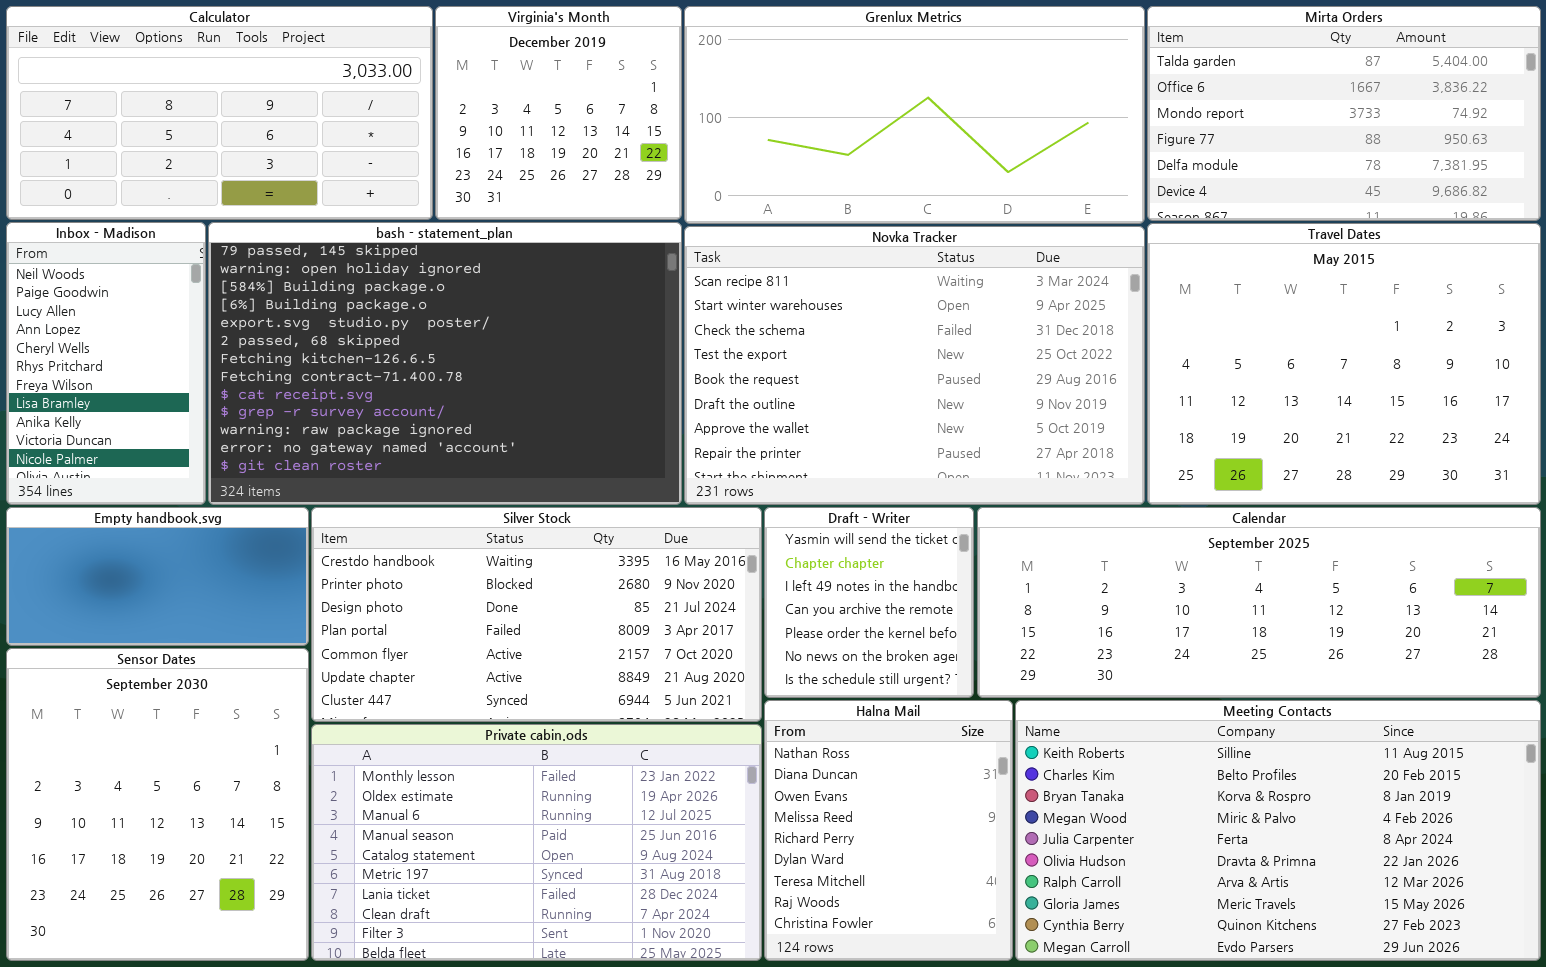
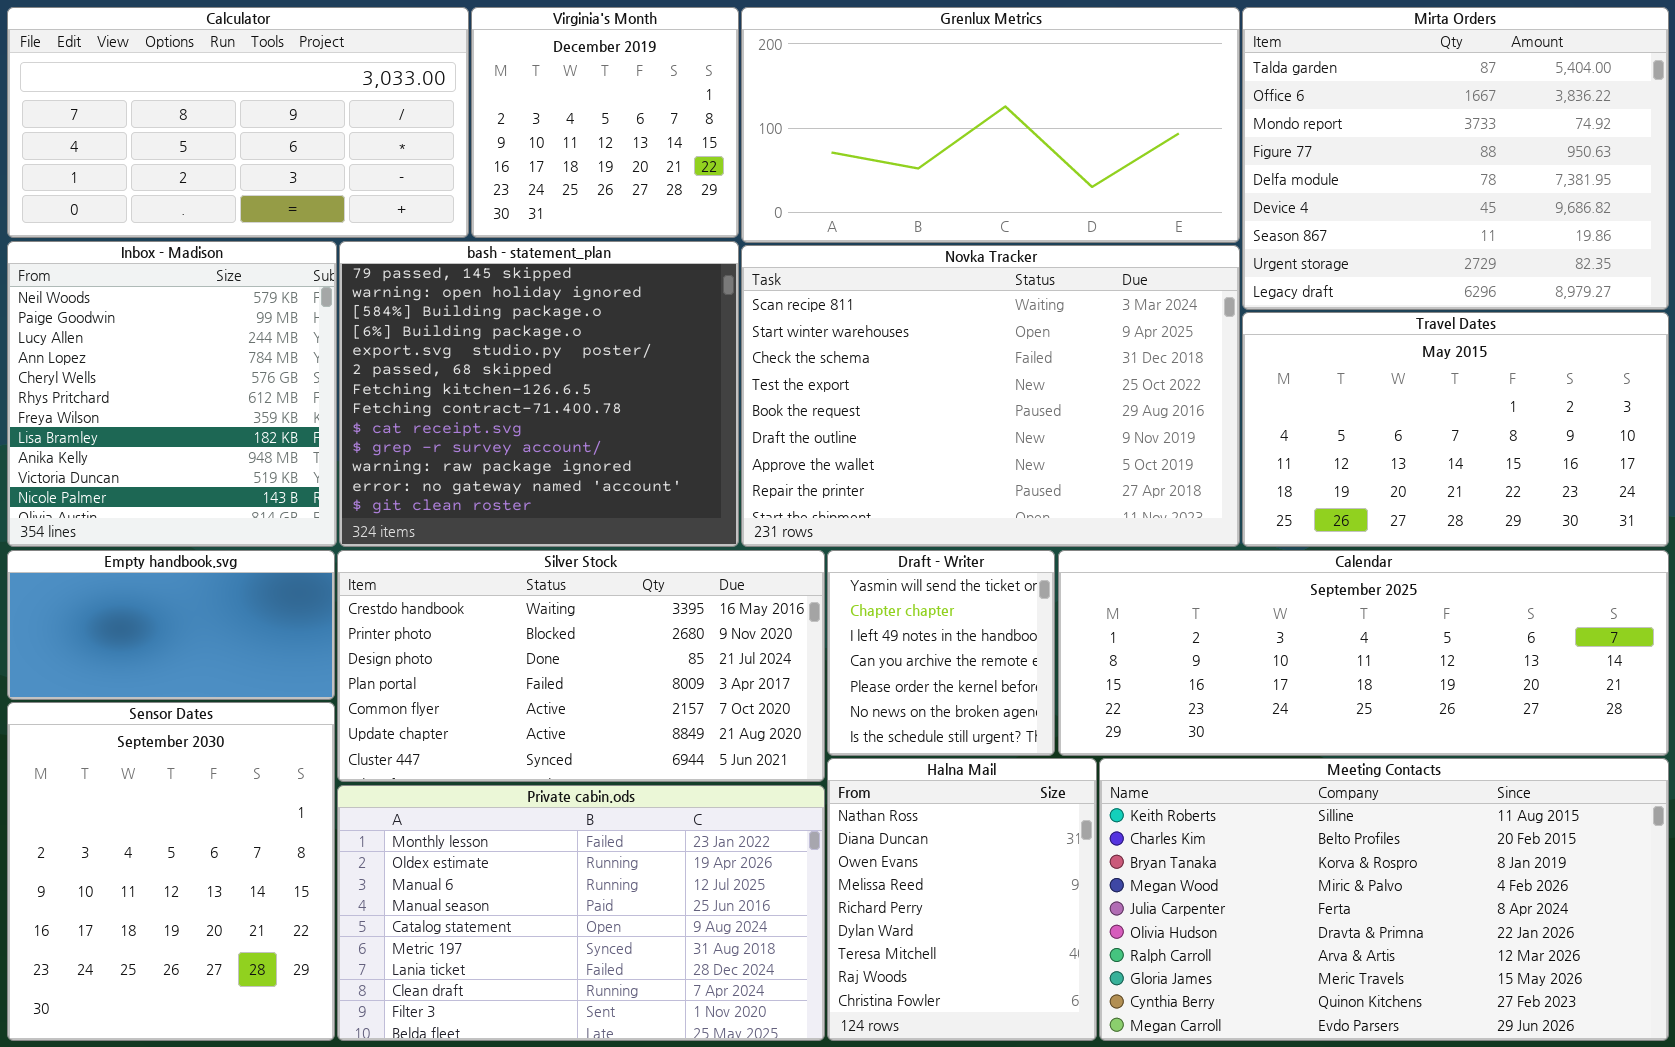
Mirta Orders: [1147,6,1541,221] -> [1242,7,1669,310], resized
Inbox - Madison: [6,222,206,505] -> [7,241,337,547], resized
bash - statement_plan: [208,222,682,505] -> [339,241,739,547], resized
Travel Dates: [1147,223,1541,505] -> [1242,312,1669,547], resized

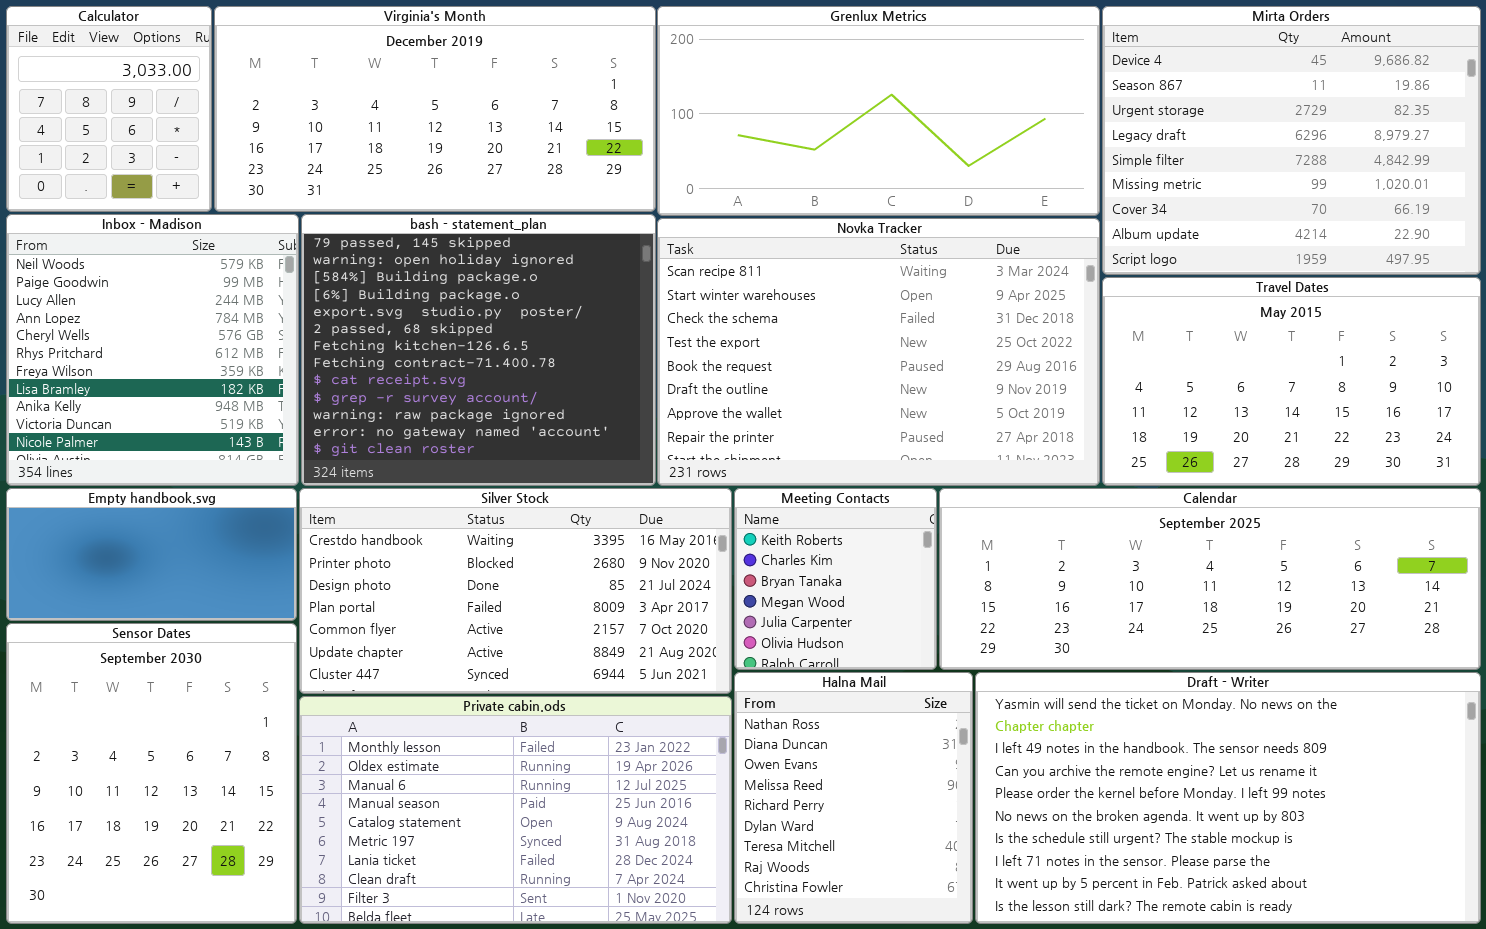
Calculator: [7,7,469,238] -> [6,6,212,212], resized
Virginia's Month: [471,7,739,238] -> [214,6,656,212], resized
Mirta Orders: [1242,7,1669,310] -> [1102,6,1481,275], scrolled down 5 rows
Draft - Writer: [827,550,1055,756] -> [975,672,1481,924], moved, resized
Meeting Contacts: [1099,758,1669,1041] -> [734,488,937,670], moved, resized

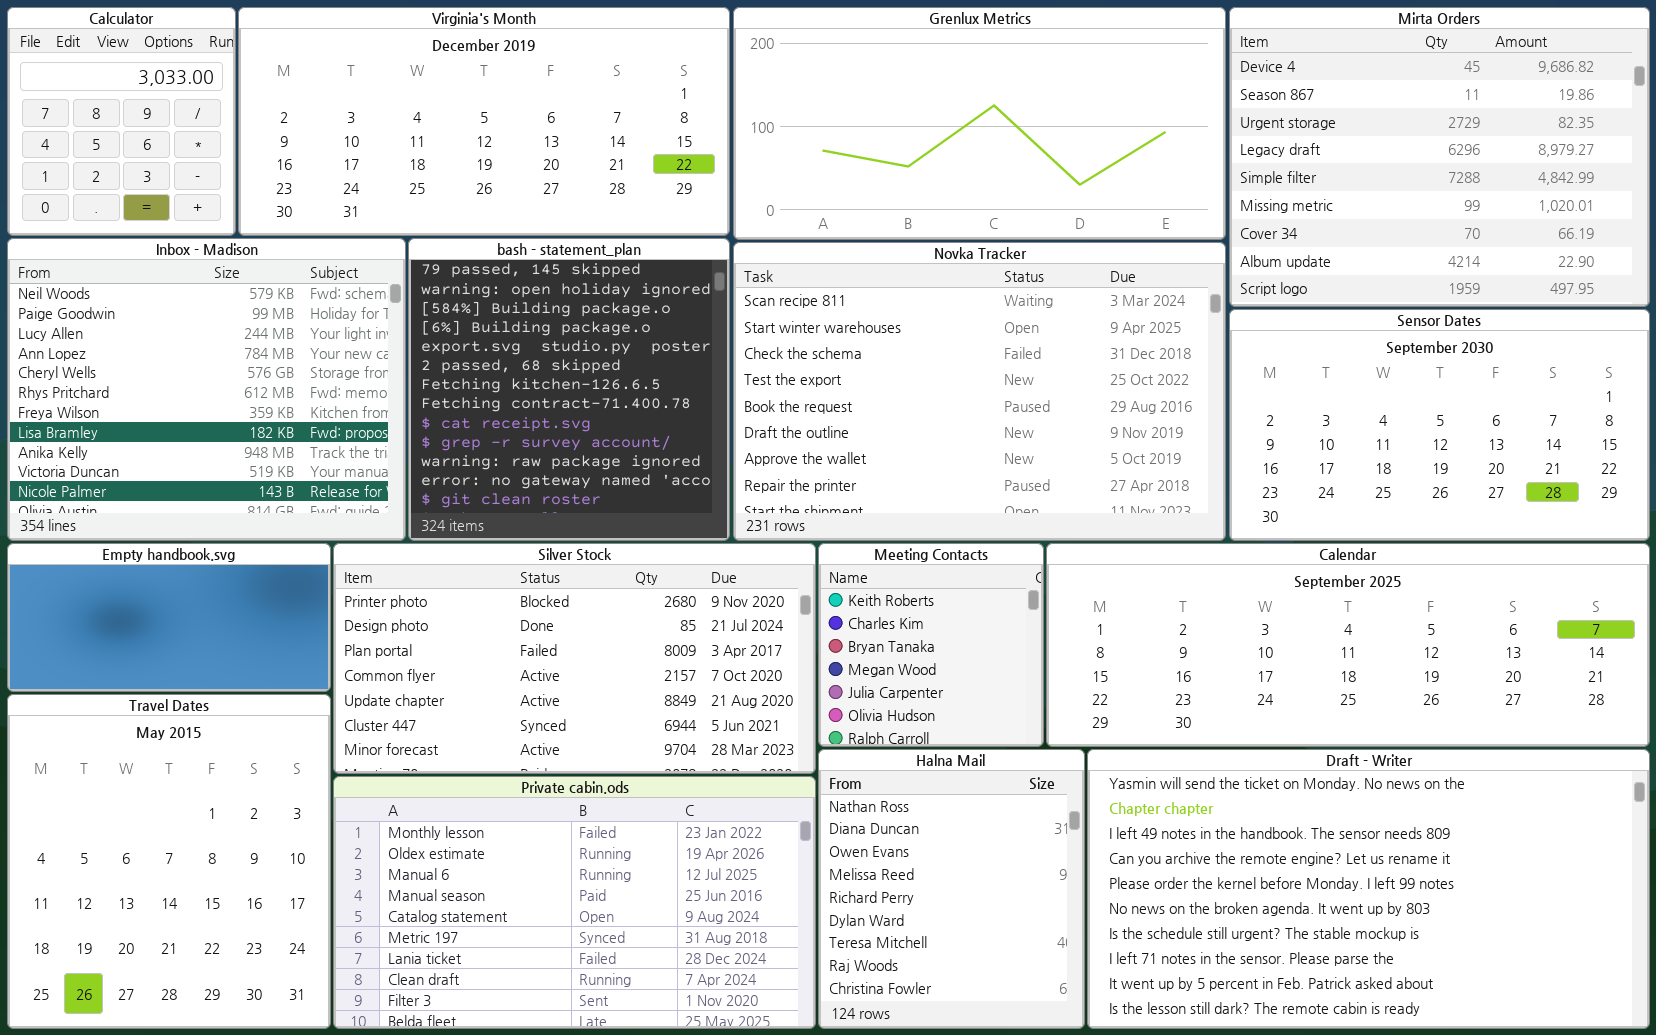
Inbox - Madison: [6,214,299,486] -> [7,238,406,541], resized
bash - statement_plan: [301,214,656,486] -> [408,238,730,541], resized
Travel Dates: [1102,277,1481,486] -> [7,694,331,1029], moved, resized
Silver Stock: [299,488,732,694] -> [333,543,816,774], scrolled down 1 row
Sensor Dates: [6,623,297,924] -> [1229,309,1650,541], moved, resized

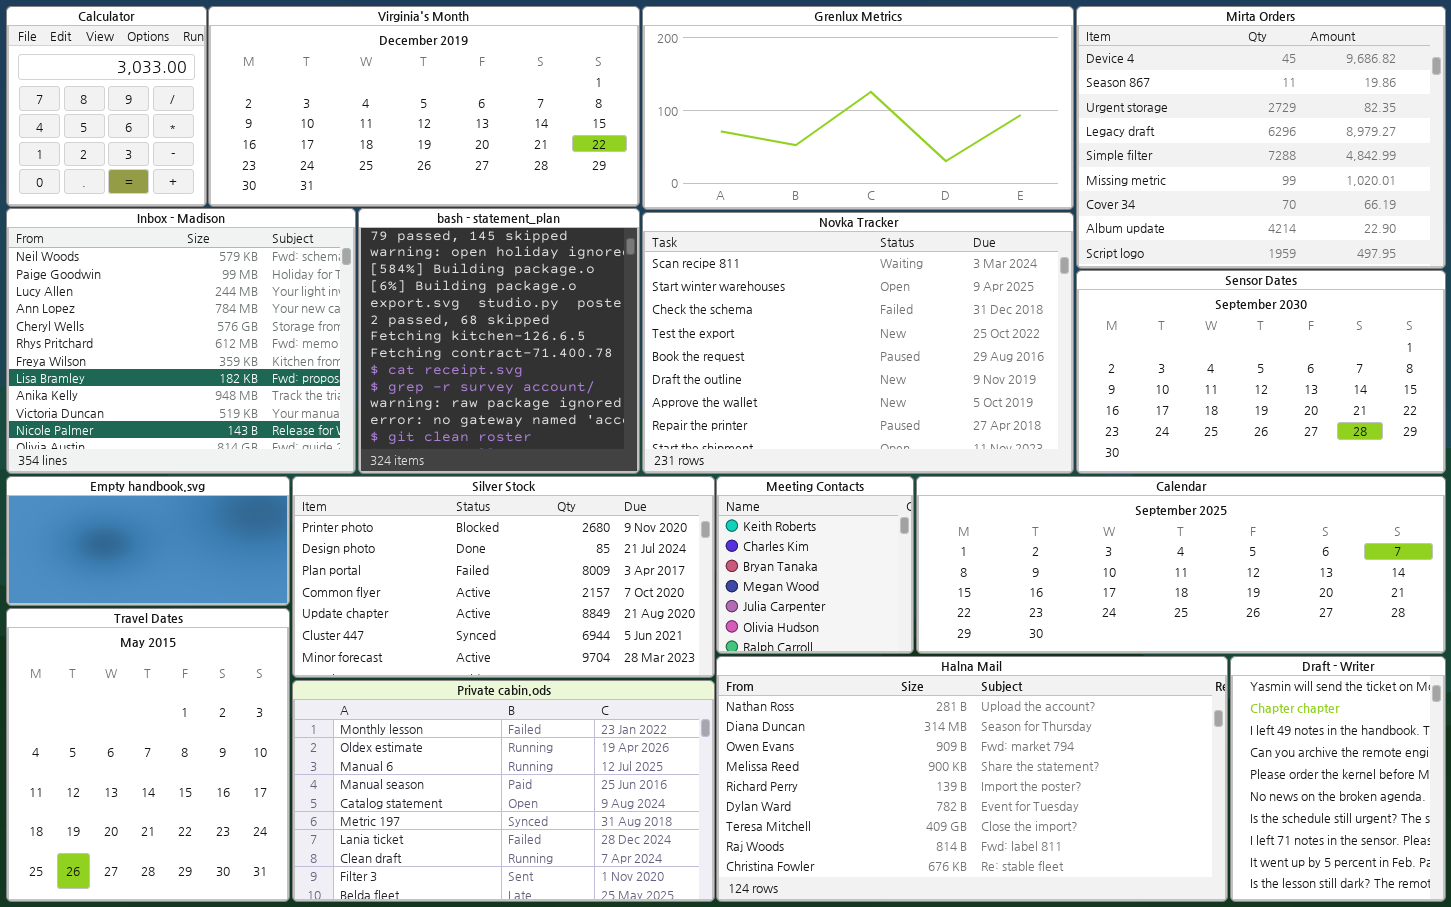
Halna Mail: [818,749,1085,1029] -> [716,656,1228,902], resized
Draft - Writer: [1087,749,1650,1029] -> [1230,656,1446,902], resized

